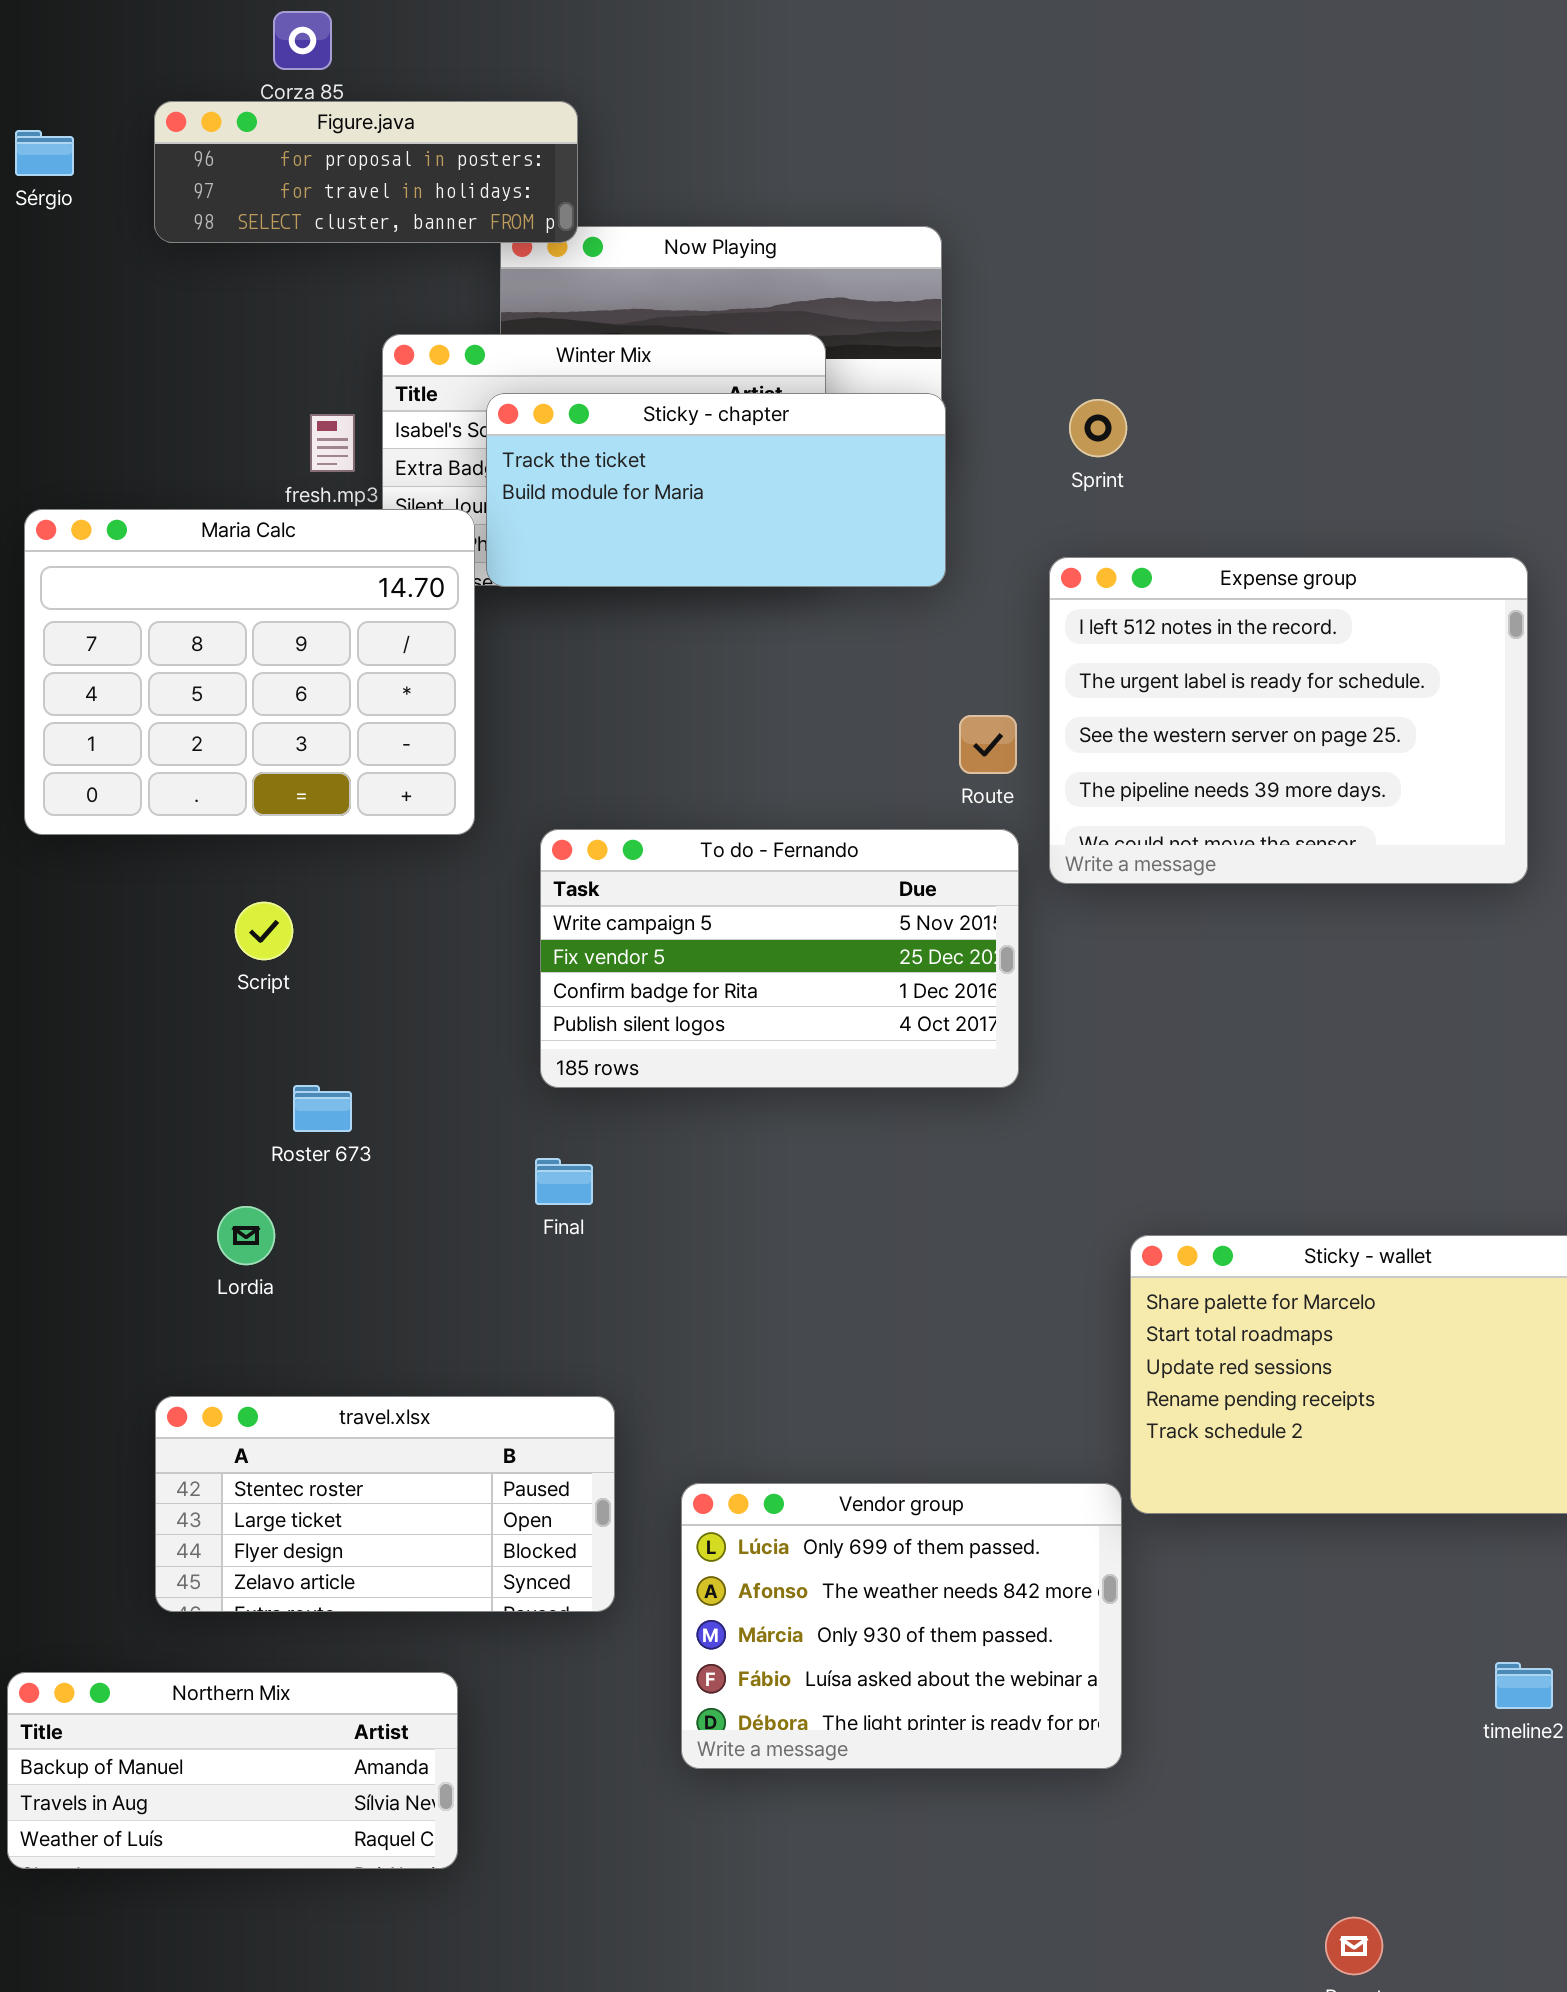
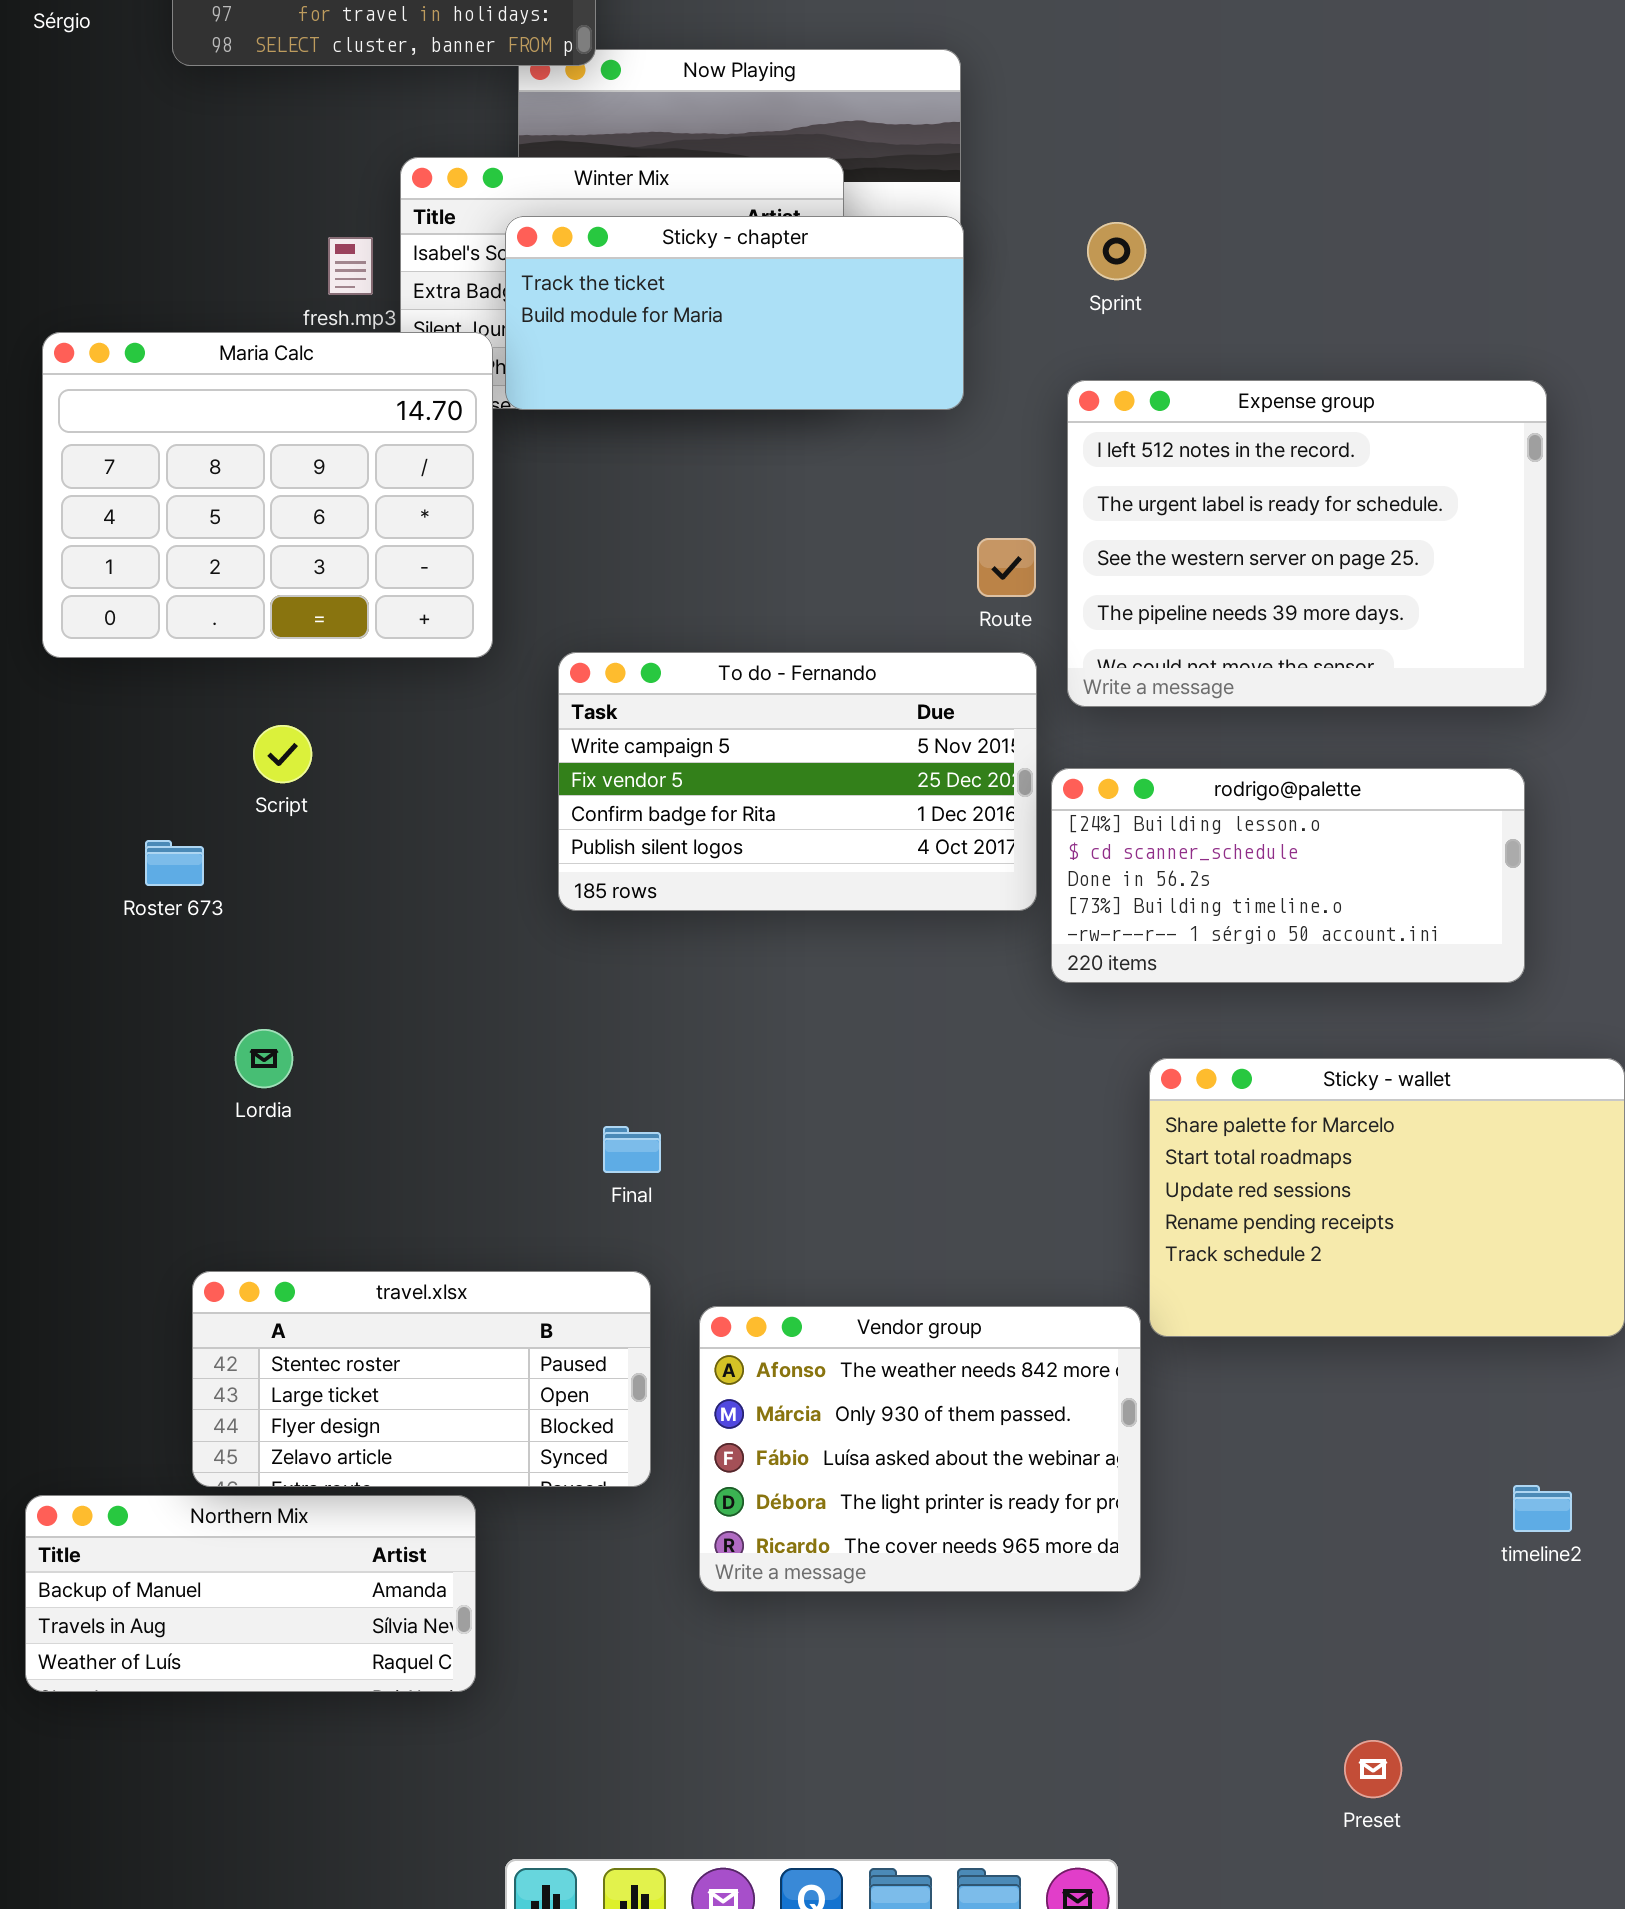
rodrigo@palette: none -> [1051,768,1525,983], opened
Roster 673: [293,1085,352,1132] -> [145,840,204,886], moved
Final: [535,1158,593,1205] -> [603,1126,661,1173], moved
travel.xlsx: [155,1396,615,1612] -> [192,1271,651,1487], moved
Vendor group: [681,1483,1122,1769] -> [699,1306,1141,1592], scrolled down 1 row

